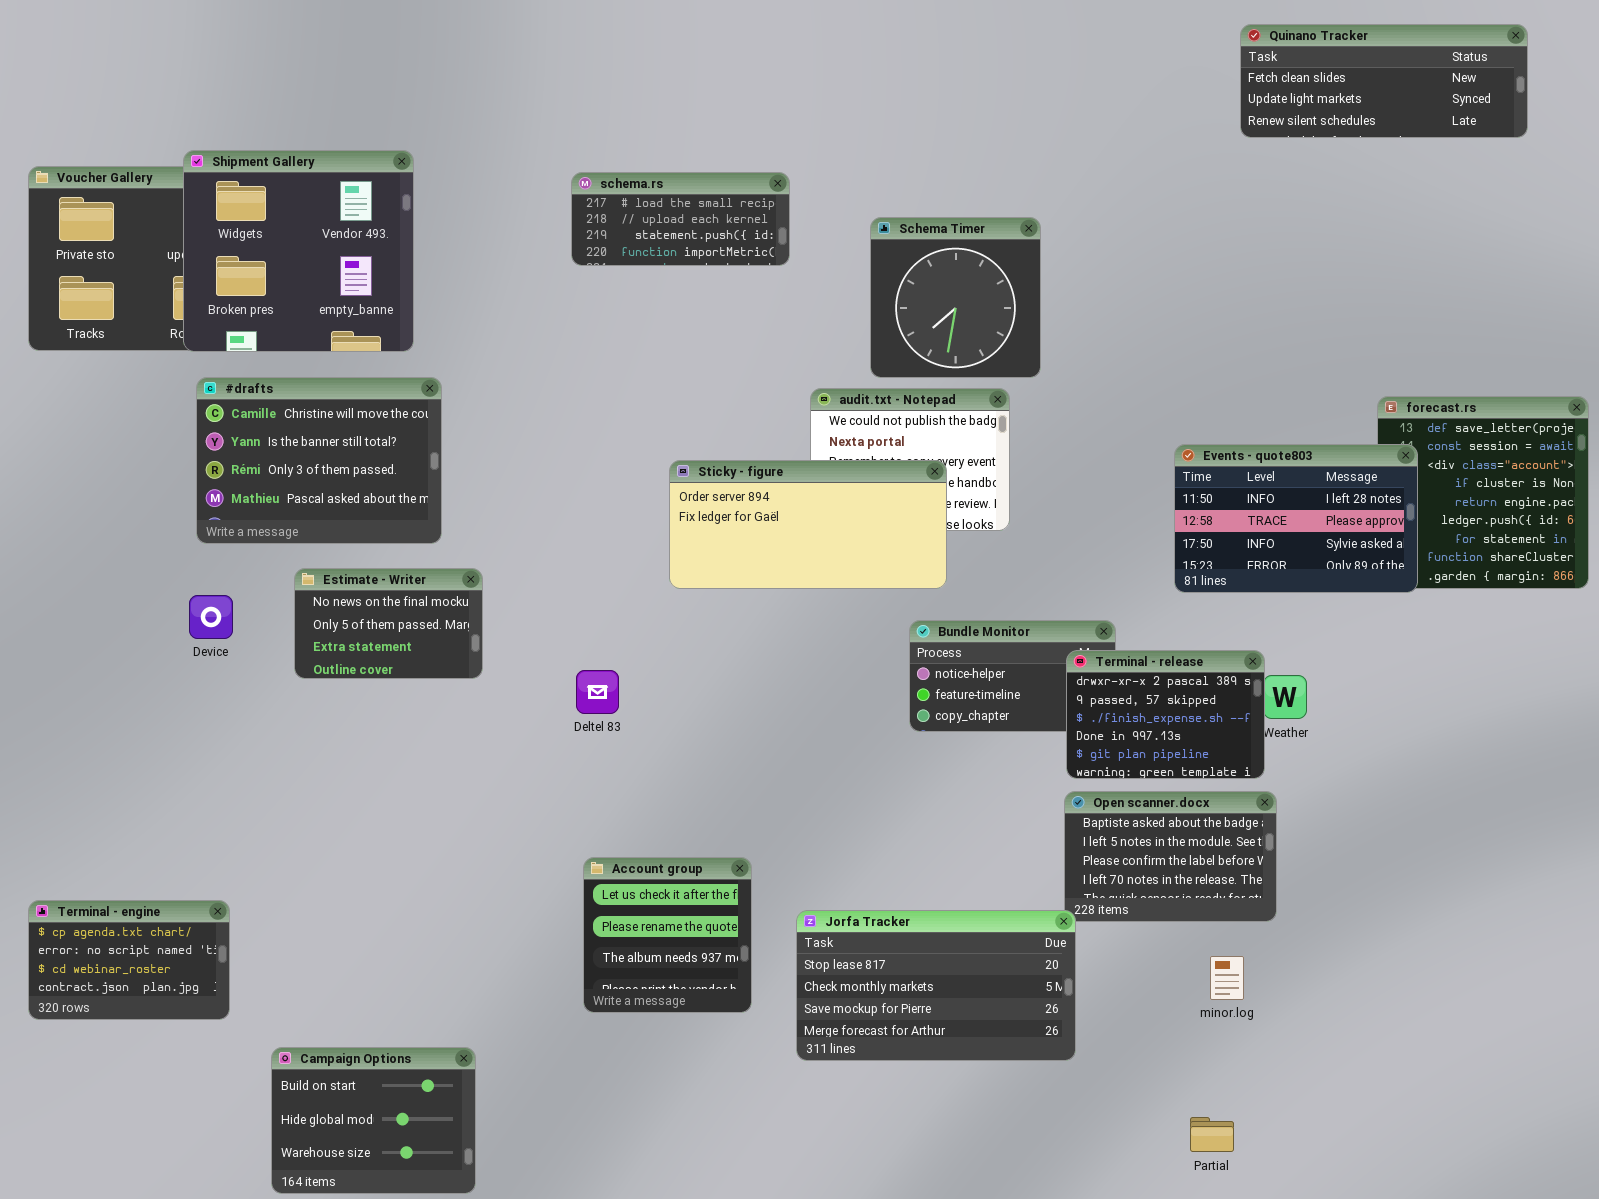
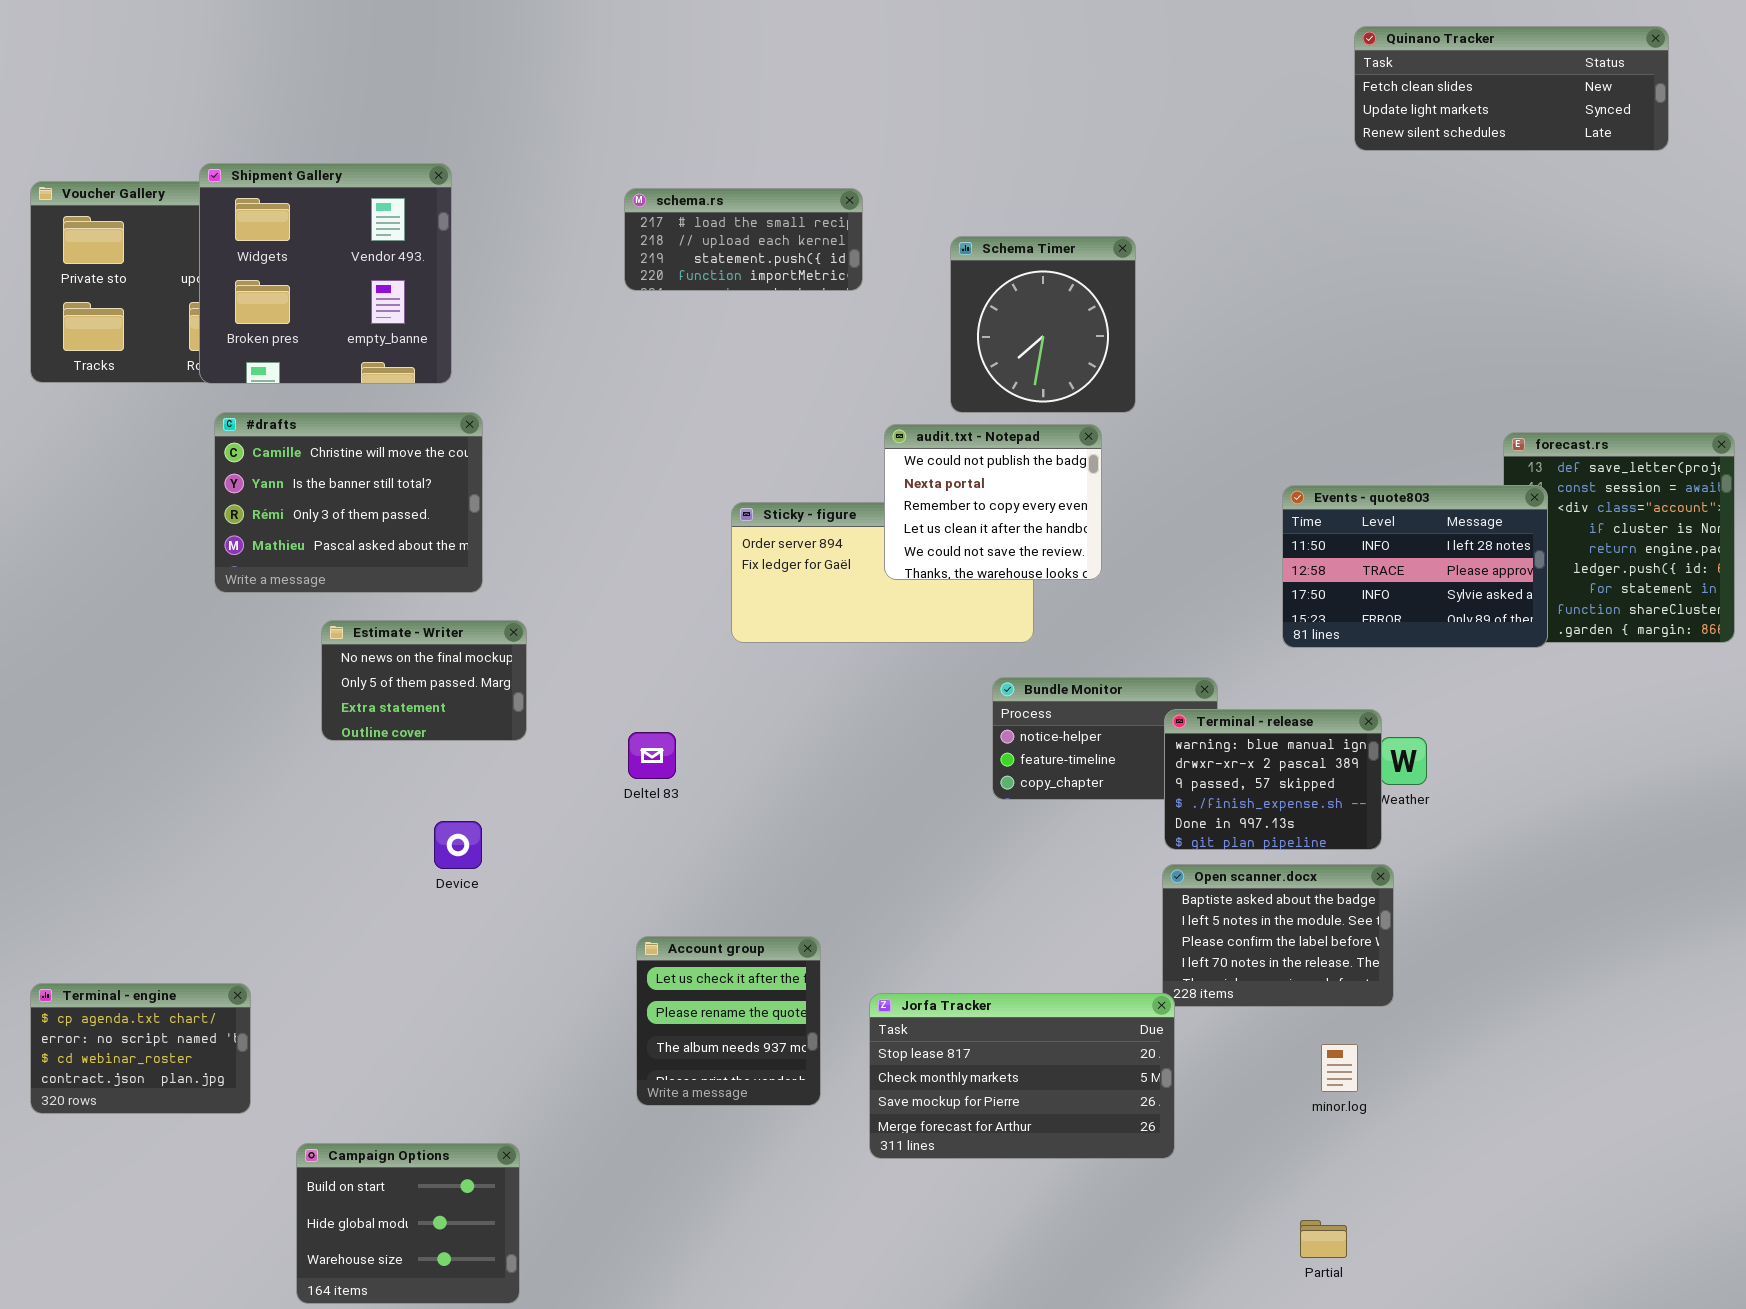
audit.txt - Notepad: [810,388,1010,531] -> [884,424,1102,580], raised
Device: [189,595,233,639] -> [434,821,482,869], moved
Terminal - release: [1066,650,1265,779] -> [1164,709,1382,850], scrolled up 1 row

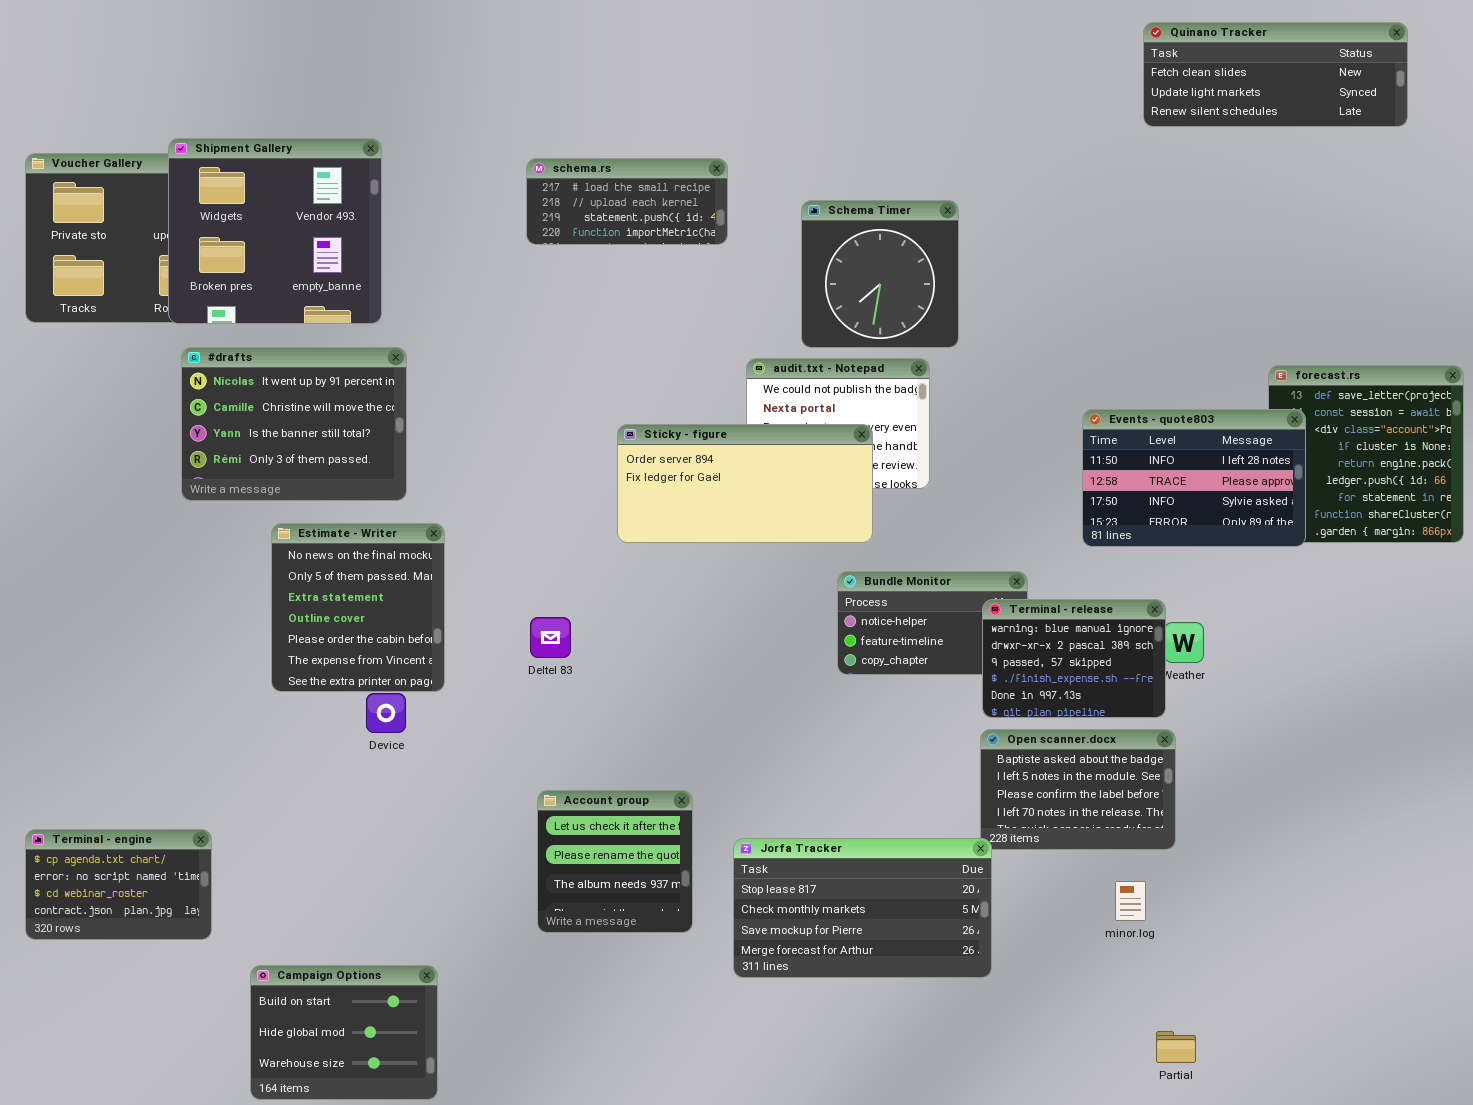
#drafts: [214,412,483,593] -> [181,347,407,501], scrolled up 1 row
Sticky - figure: [731,502,1034,643] -> [617,424,873,543], raised
Estimate - Writer: [321,620,527,741] -> [271,523,445,692], resized
Partial: [1300,1220,1347,1258] -> [1156,1031,1196,1063], moved

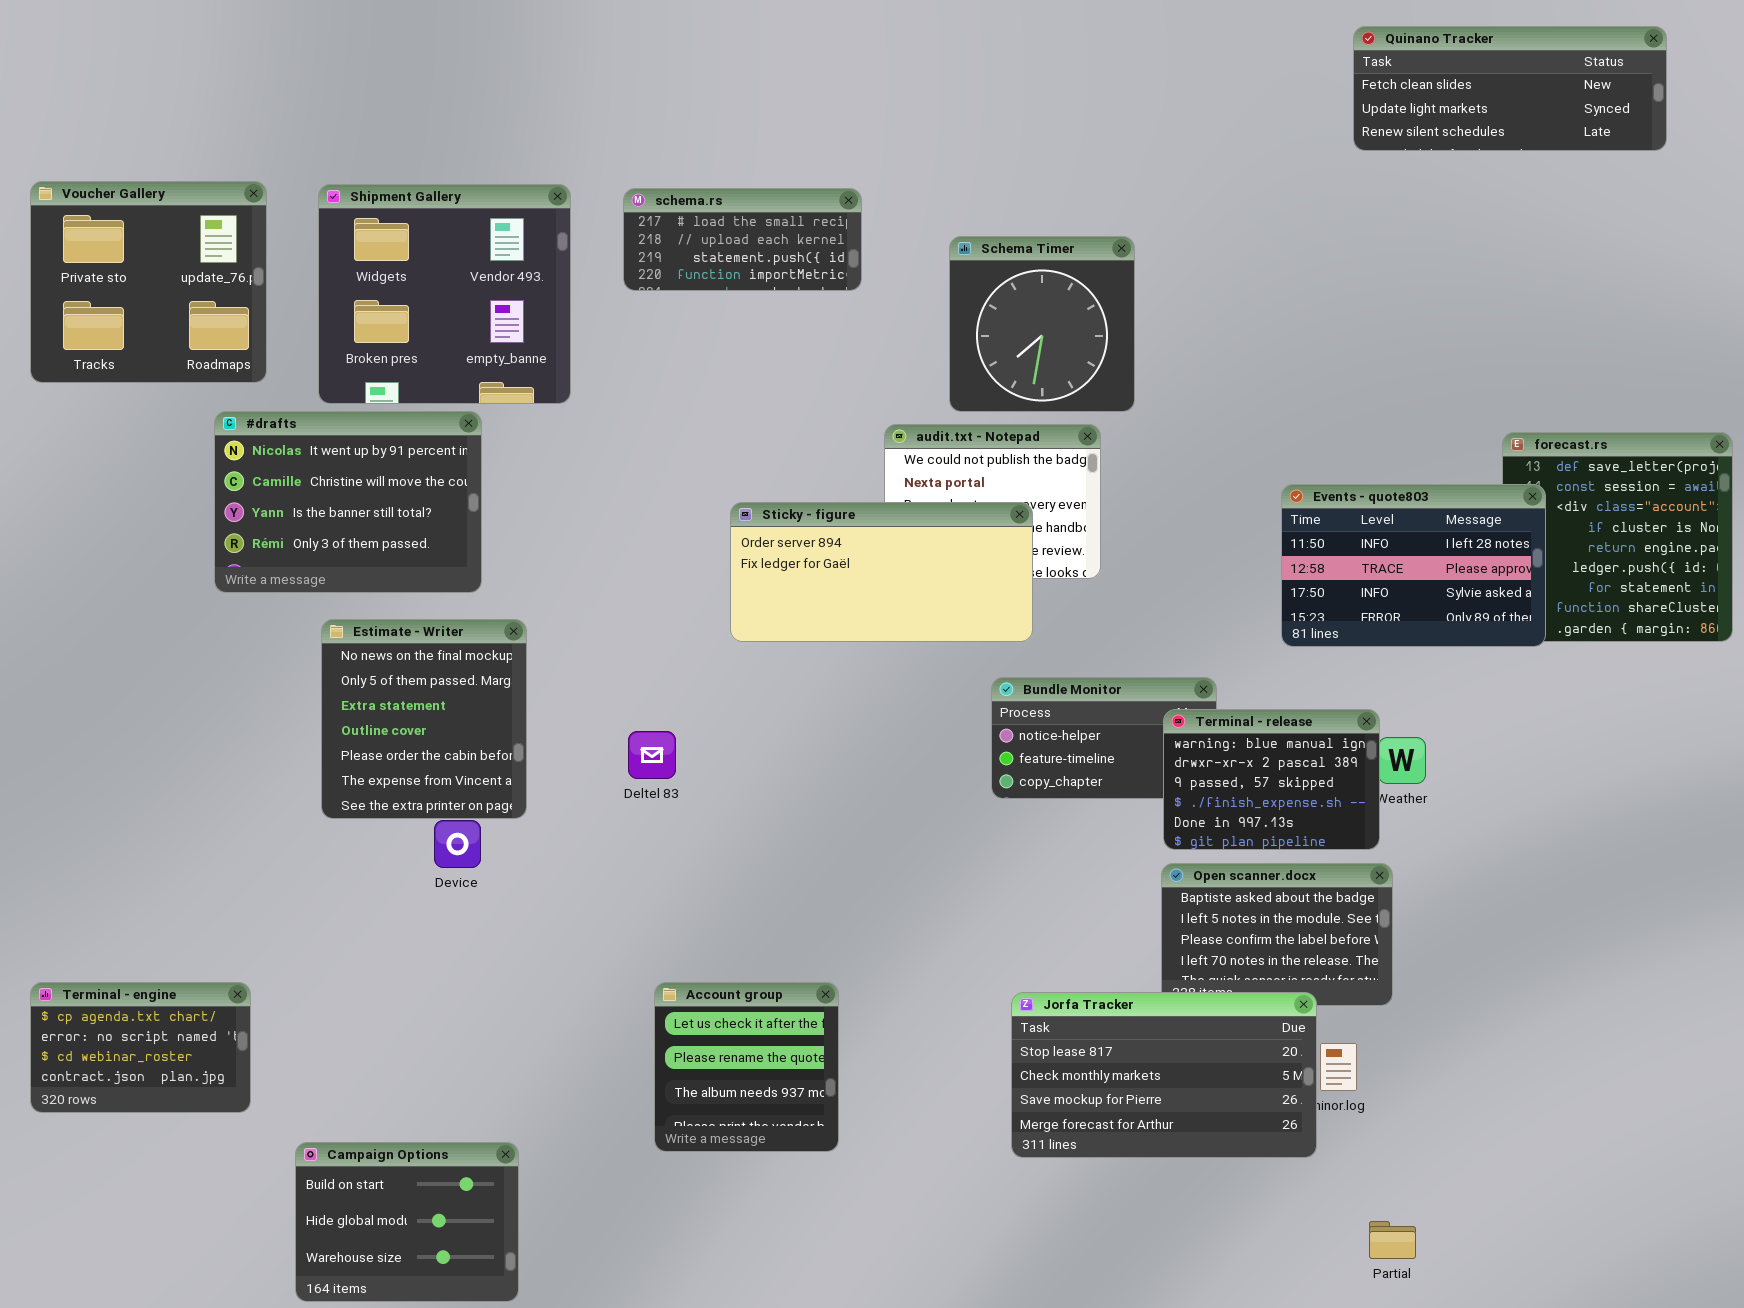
Shipment Gallery: [168,138,382,324] -> [318,184,571,404], moved
Account group: [537,790,693,933] -> [654,982,839,1152], moved
Jorfa Tracker: [733,838,992,978] -> [1011,992,1317,1158], moved

